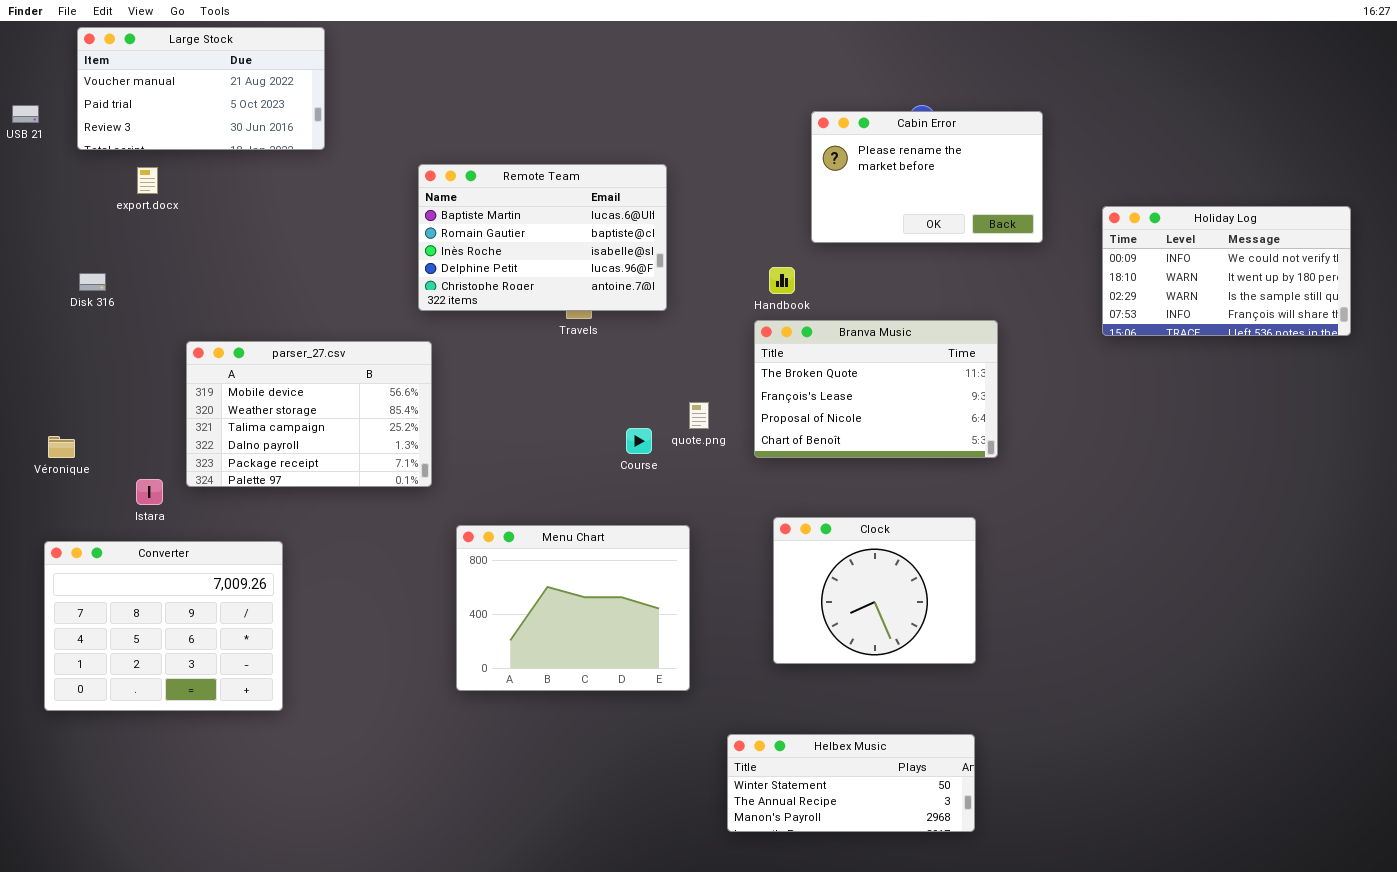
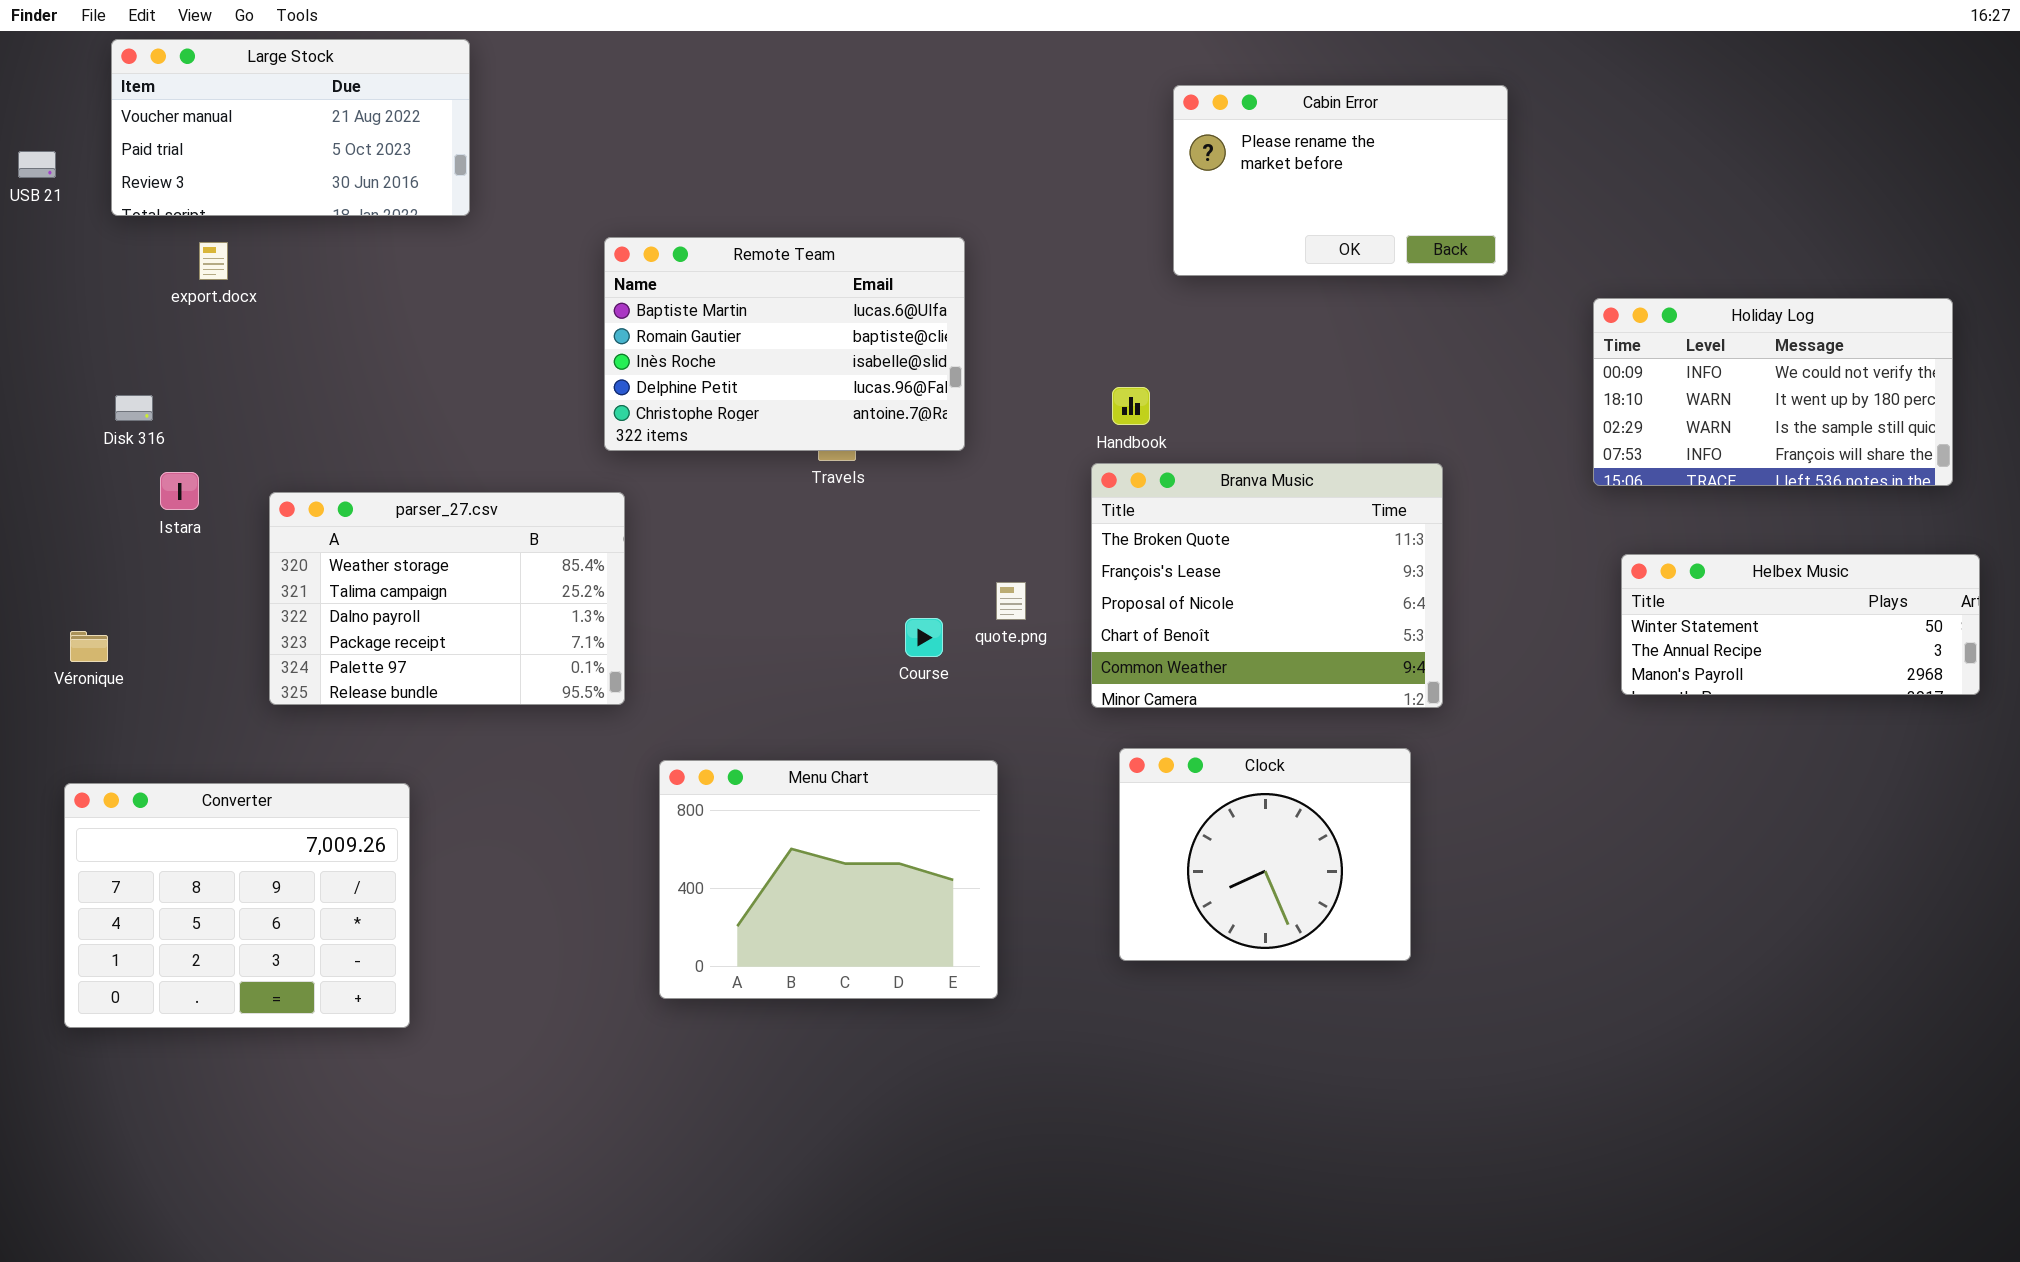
Cabin Error: [811,111,1043,243] -> [1173,85,1508,276], moved
Branva Music: [754,320,998,458] -> [1091,463,1443,708], resized
parser_27.csv: [186,341,432,487] -> [269,492,625,705], scrolled down 1 row
Istara: [136,479,163,505] -> [160,472,199,510], moved
Helbex Music: [727,734,975,832] -> [1621,554,1980,695], moved

